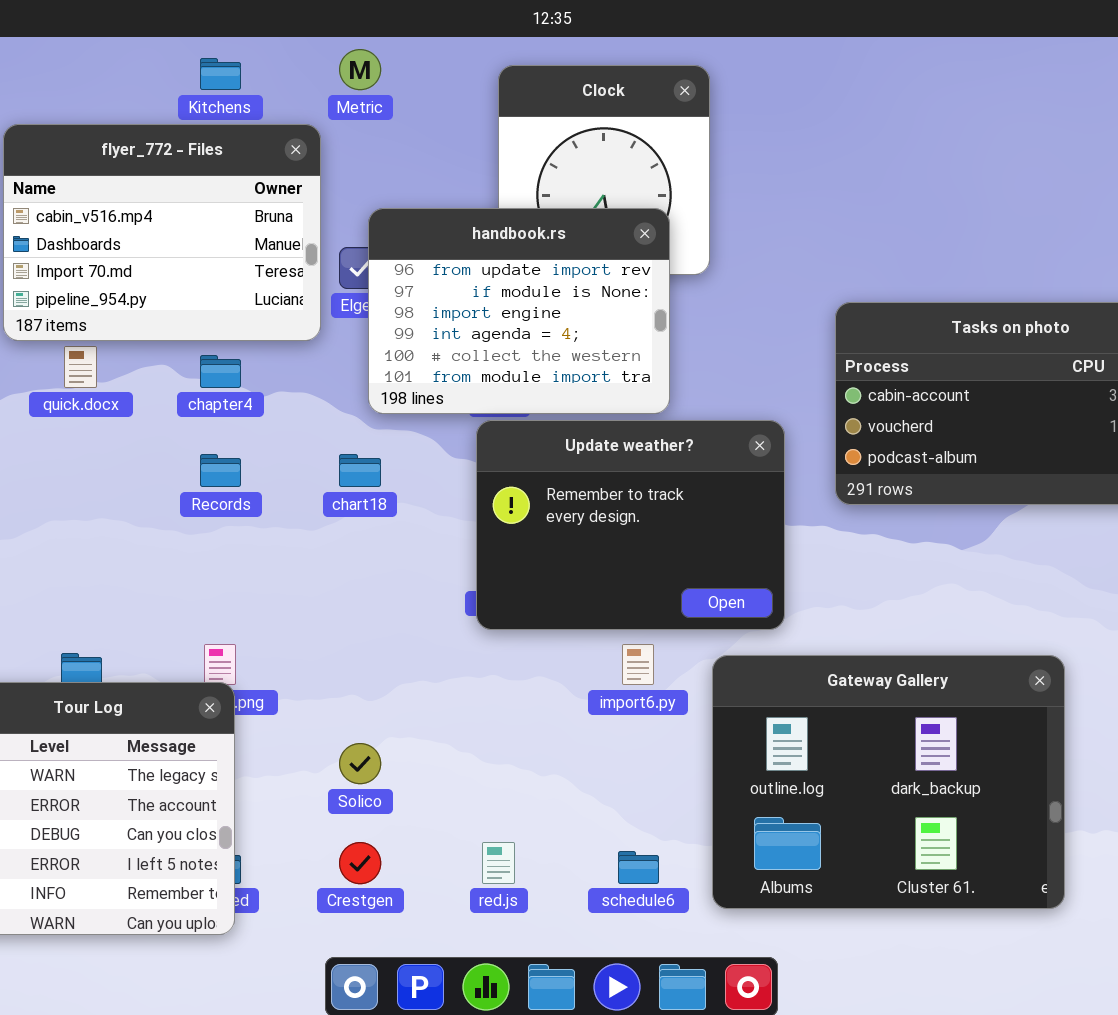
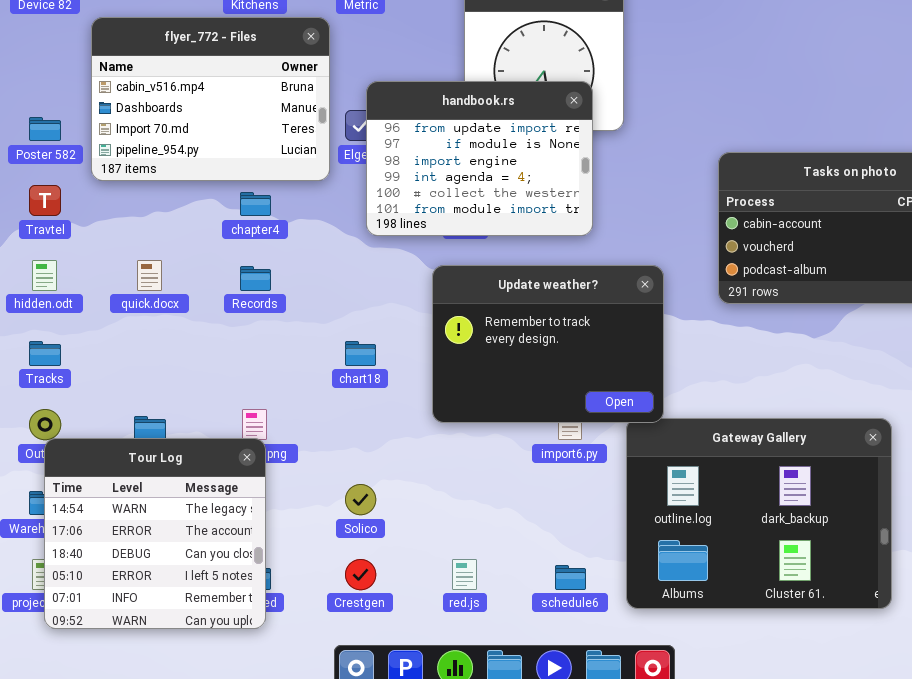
quick.docx: [64,346,97,388] -> [137,260,162,291], moved
Update weather?: [476,420,785,630] -> [432,265,664,423], moved
chart18: [339,454,381,487] -> [345,341,376,366], moved

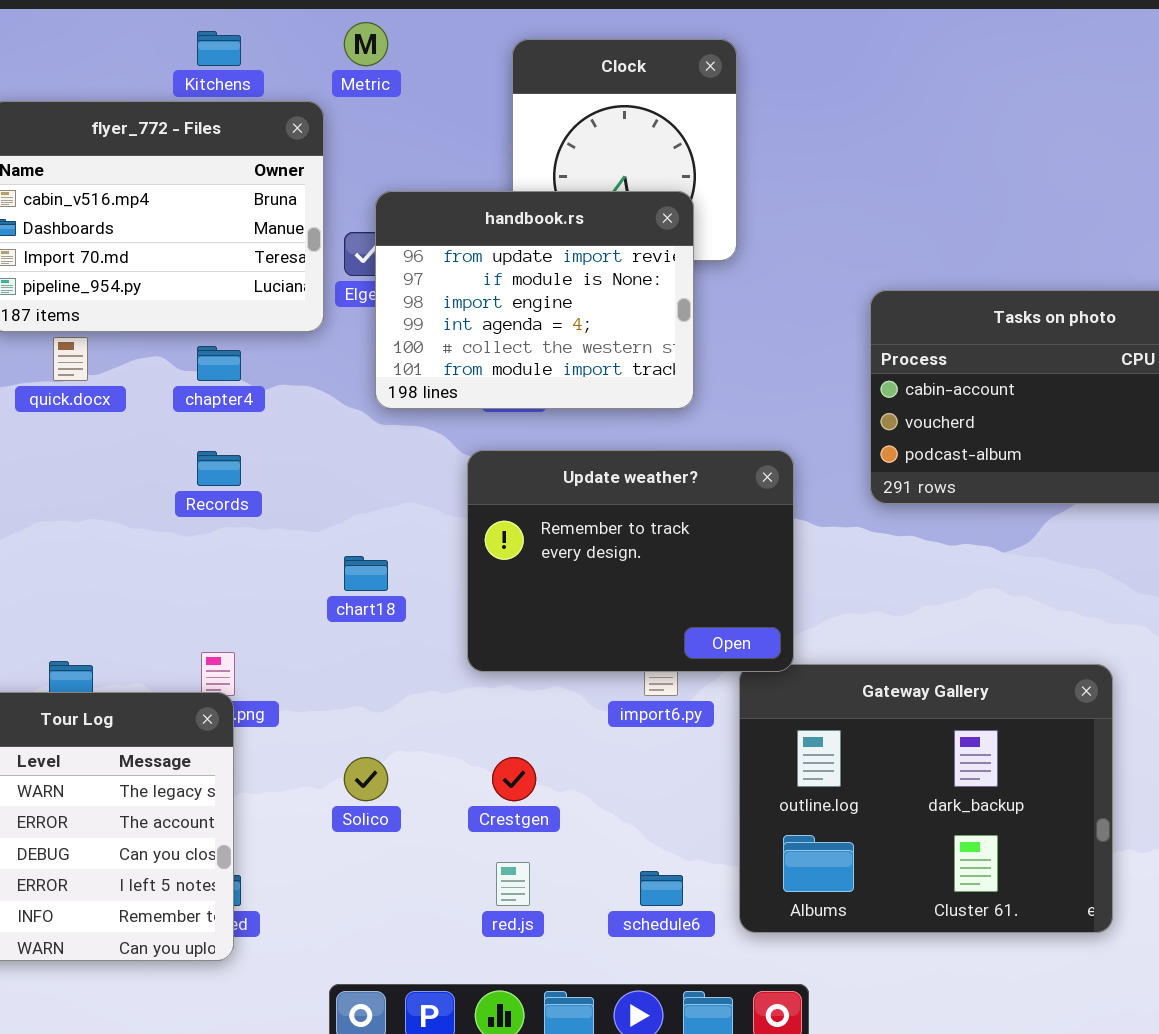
quick.docx: [137,260,162,291] -> [53,337,88,381], moved
Crestgen: [345,559,376,590] -> [492,757,536,801], moved

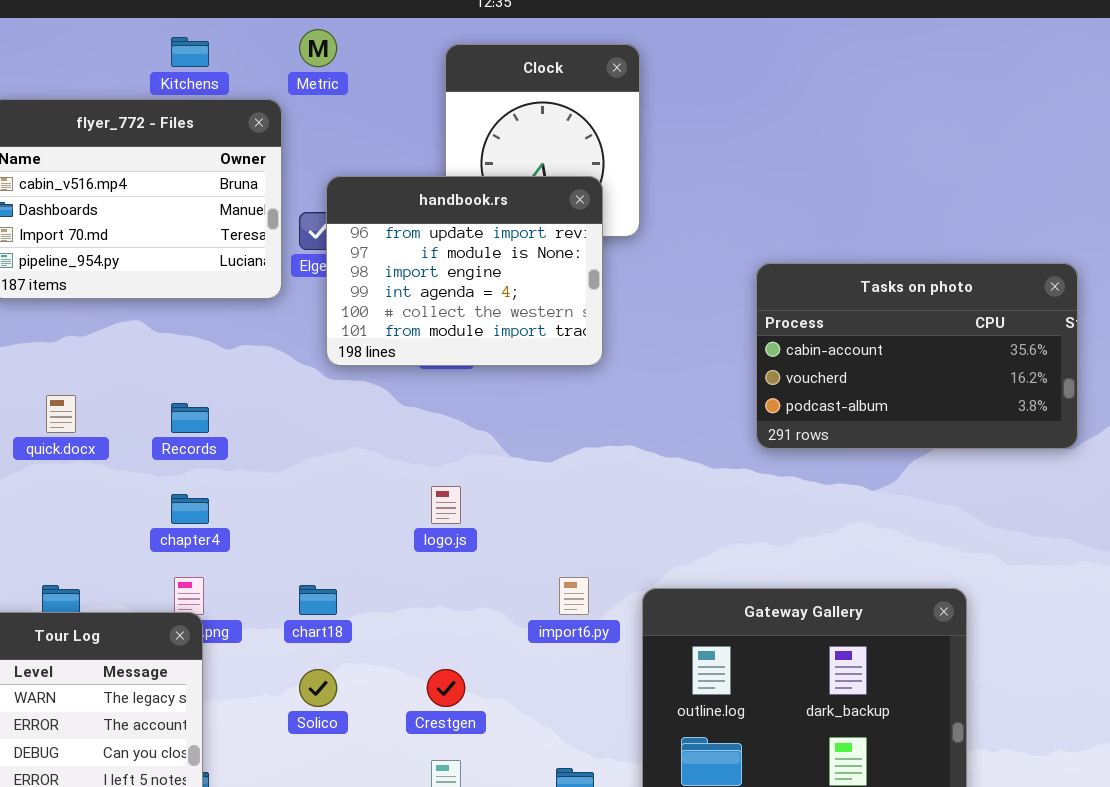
quick.docx: [53,337,88,381] -> [46,395,76,433], moved
chapter4: [197,346,241,381] -> [171,494,209,524], moved
Update weather?: [467,450,794,672] -> none, closed
chart18: [344,556,388,591] -> [299,585,337,615], moved

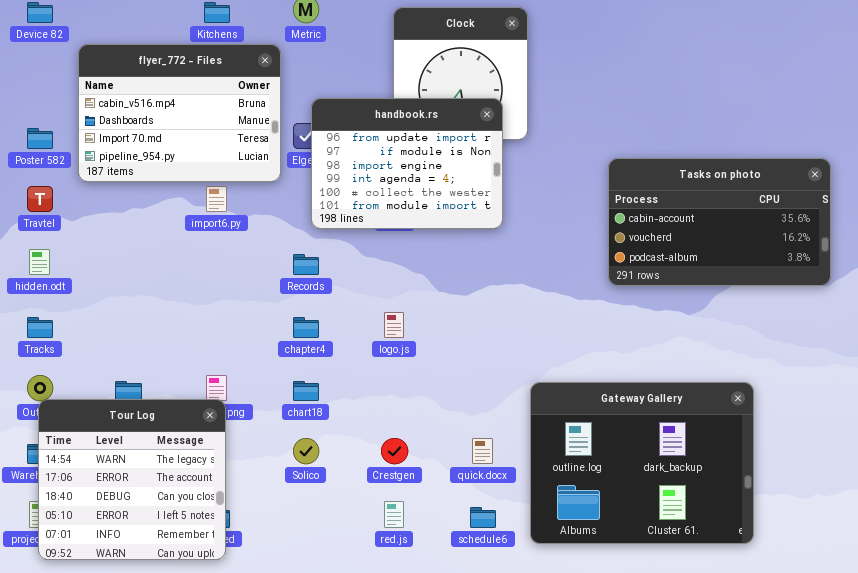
quick.docx: [46,395,76,433] -> [472,438,493,464], moved
Records: [171,403,209,433] -> [293,254,319,275], moved
chapter4: [171,494,209,524] -> [293,317,319,338], moved
import6.py: [559,577,589,615] -> [206,186,227,212], moved

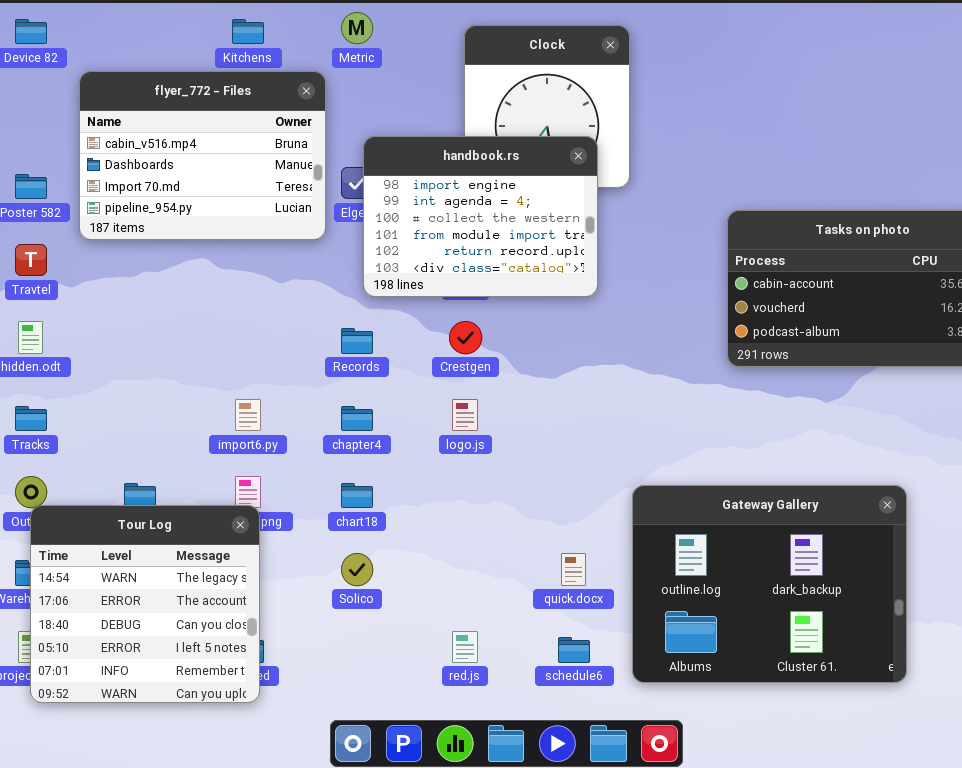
handbook.rs: [311,98,503,229] -> [363,136,598,297], scrolled down 2 rows
import6.py: [206,186,227,212] -> [235,399,261,431], moved
Crestgen: [381,438,408,464] -> [449,321,482,354], moved

